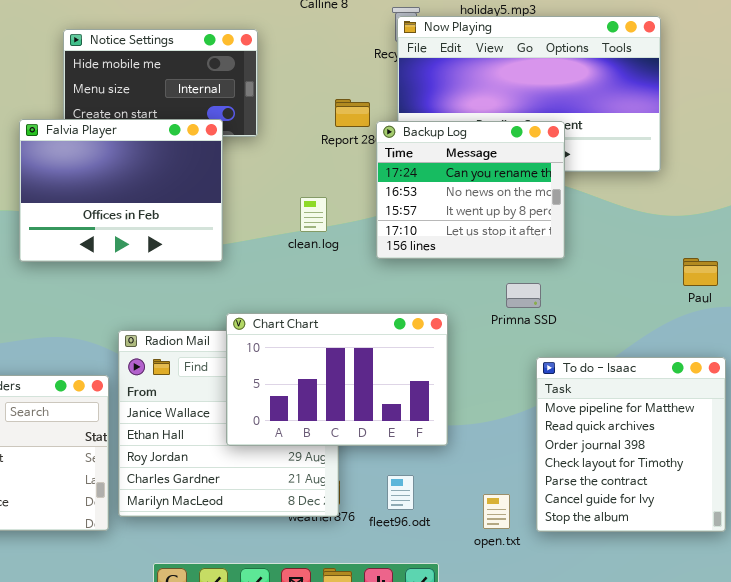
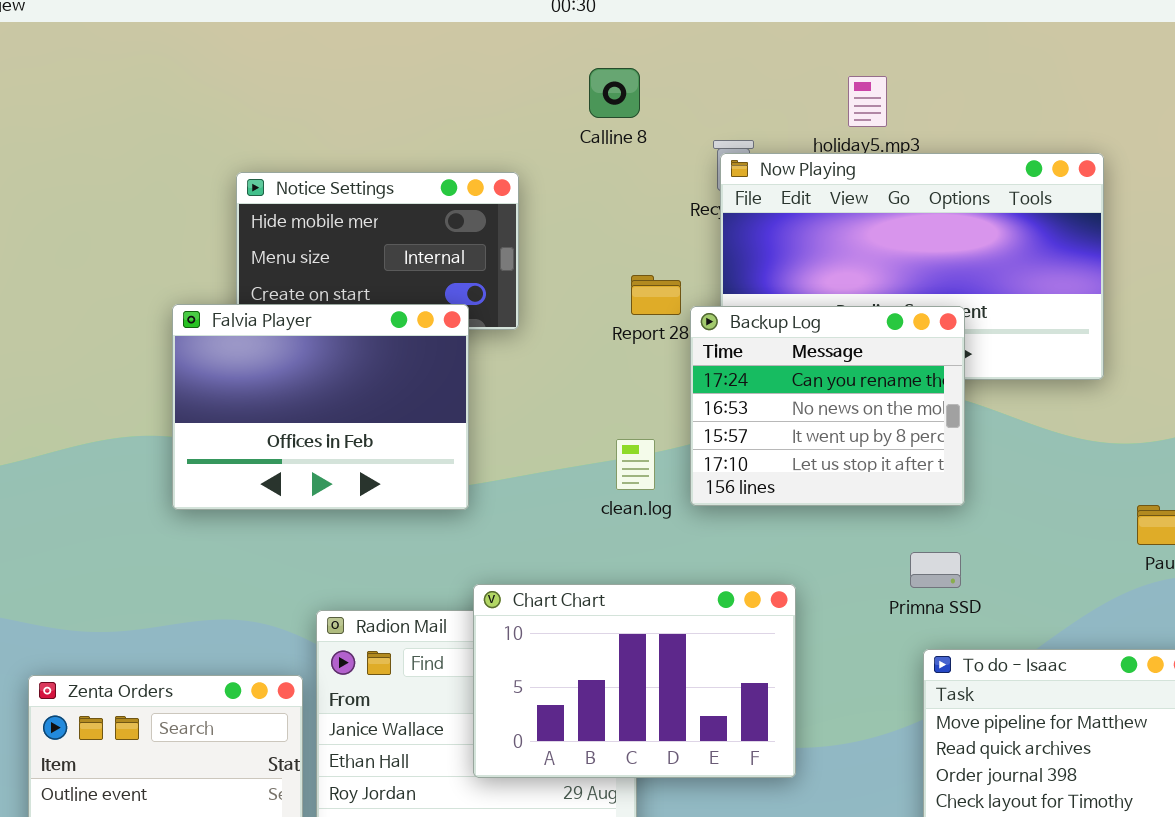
clean.log: [300,197,327,232] -> [616,439,655,490], moved
Primna SSD: [506,283,541,308] -> [910,552,961,588], moved

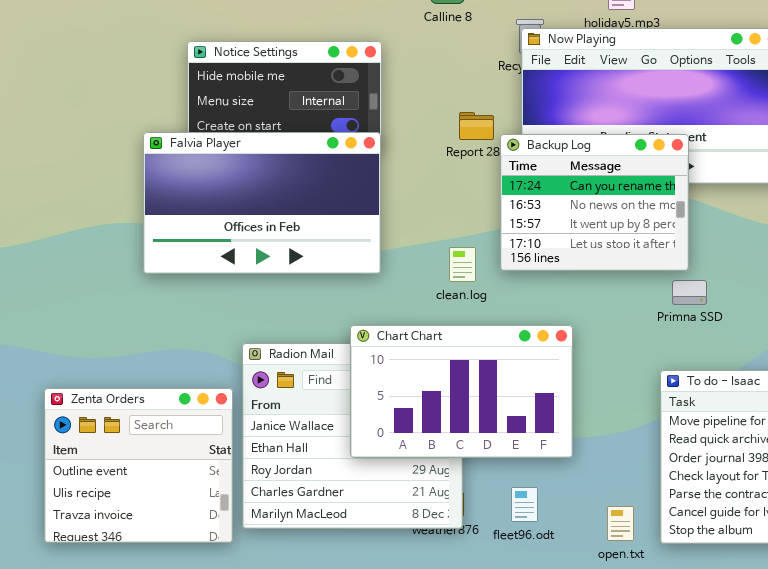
Falvia Player: [172,304,469,510] -> [143,132,381,274], resized
clean.log: [616,439,655,490] -> [449,247,476,282], moved
Primna SSD: [910,552,961,588] -> [672,280,707,305], moved

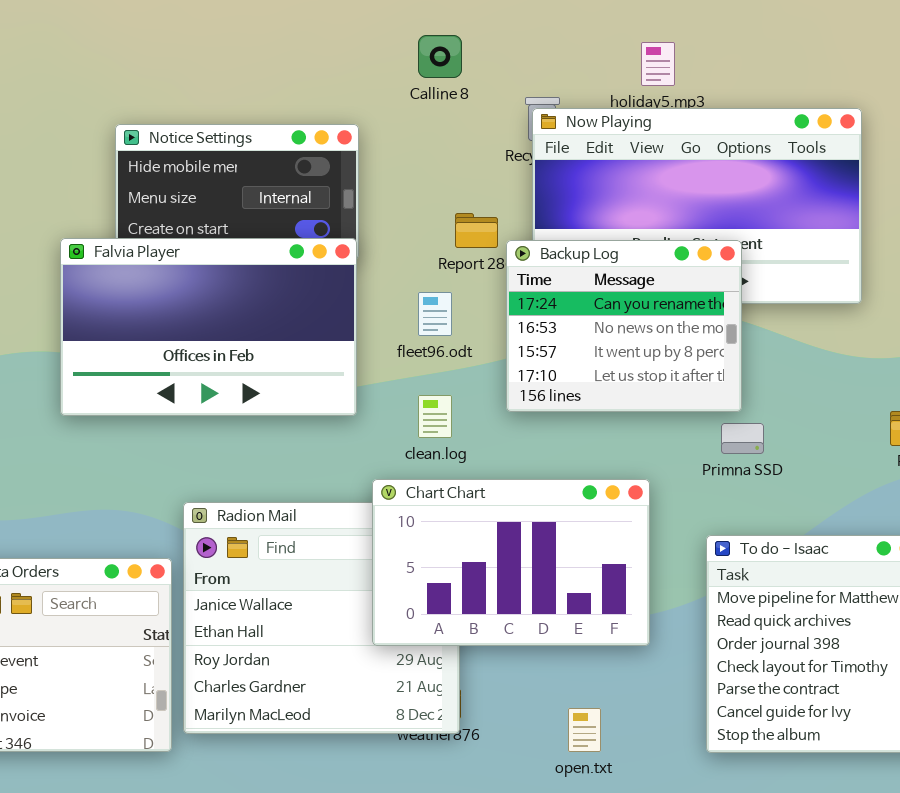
clean.log: [449,247,476,282] -> [418,395,452,438], moved
Chart Chart: [350,325,573,458] -> [372,479,650,646], moved
fleet96.odt: [511,487,538,522] -> [418,292,452,336], moved
open.txt: [607,506,634,541] -> [568,708,601,752], moved

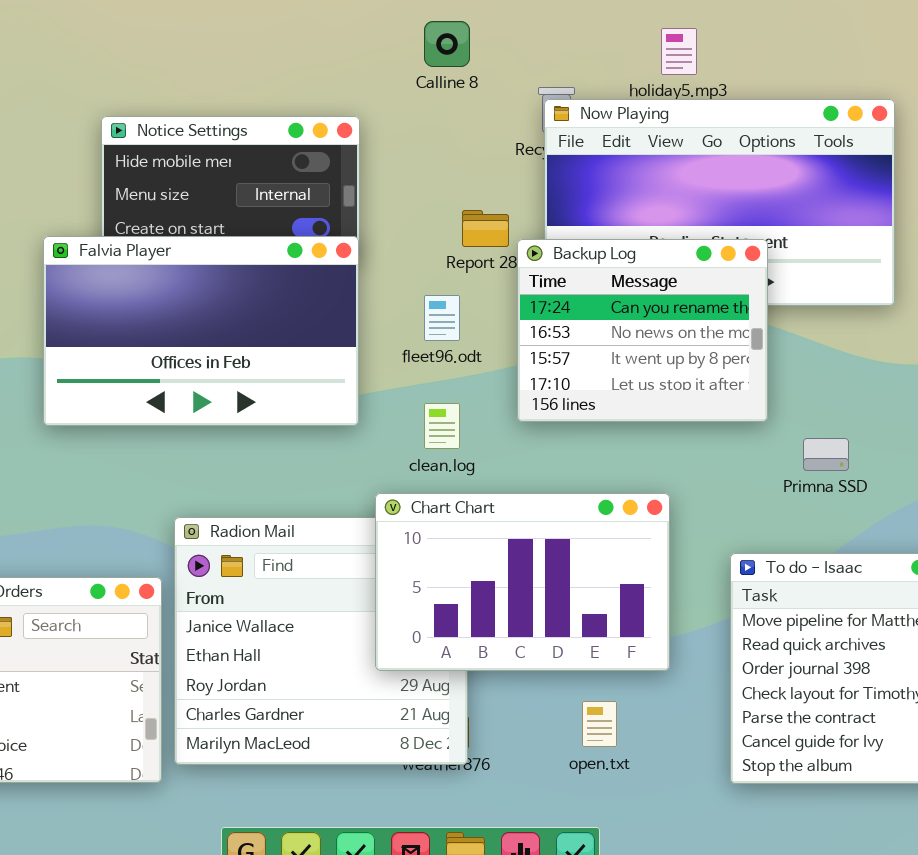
Primna SSD: [721,423,764,454] -> [803,438,849,471], moved
open.txt: [568,708,601,752] -> [582,701,617,747], moved

